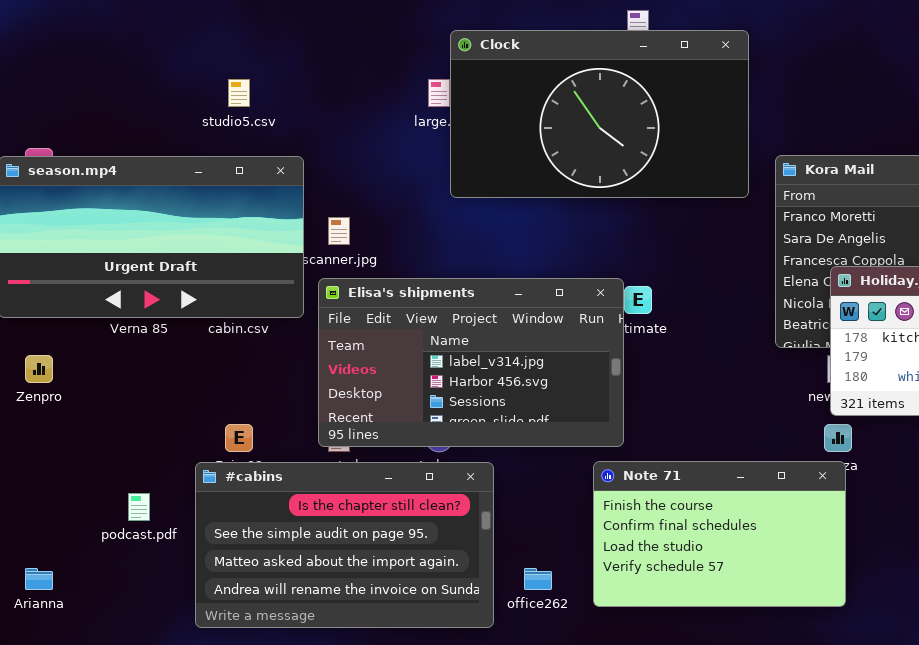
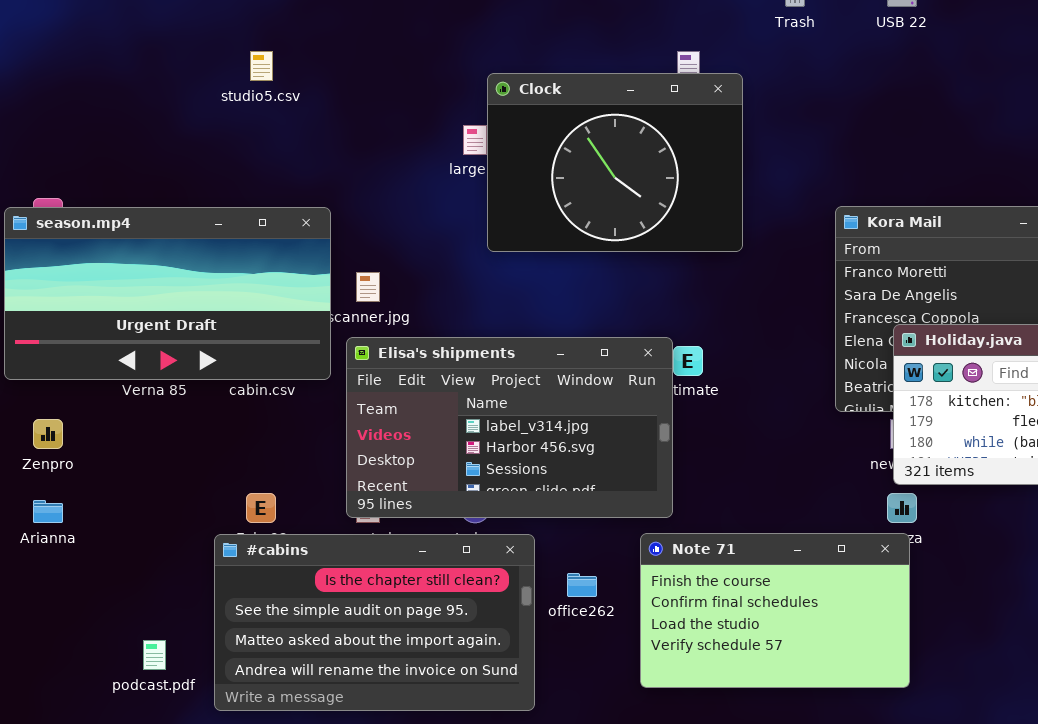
Clock: [450,30,749,198] -> [487,73,743,252], resized
studio5.csv: [228,79,250,107] -> [250,51,273,81], moved
podcast.pdf: [128,493,150,521] -> [143,640,166,670], moved
Arianna: [25,568,53,590] -> [33,500,63,523], moved
office262: [524,568,552,590] -> [567,573,597,597], moved

